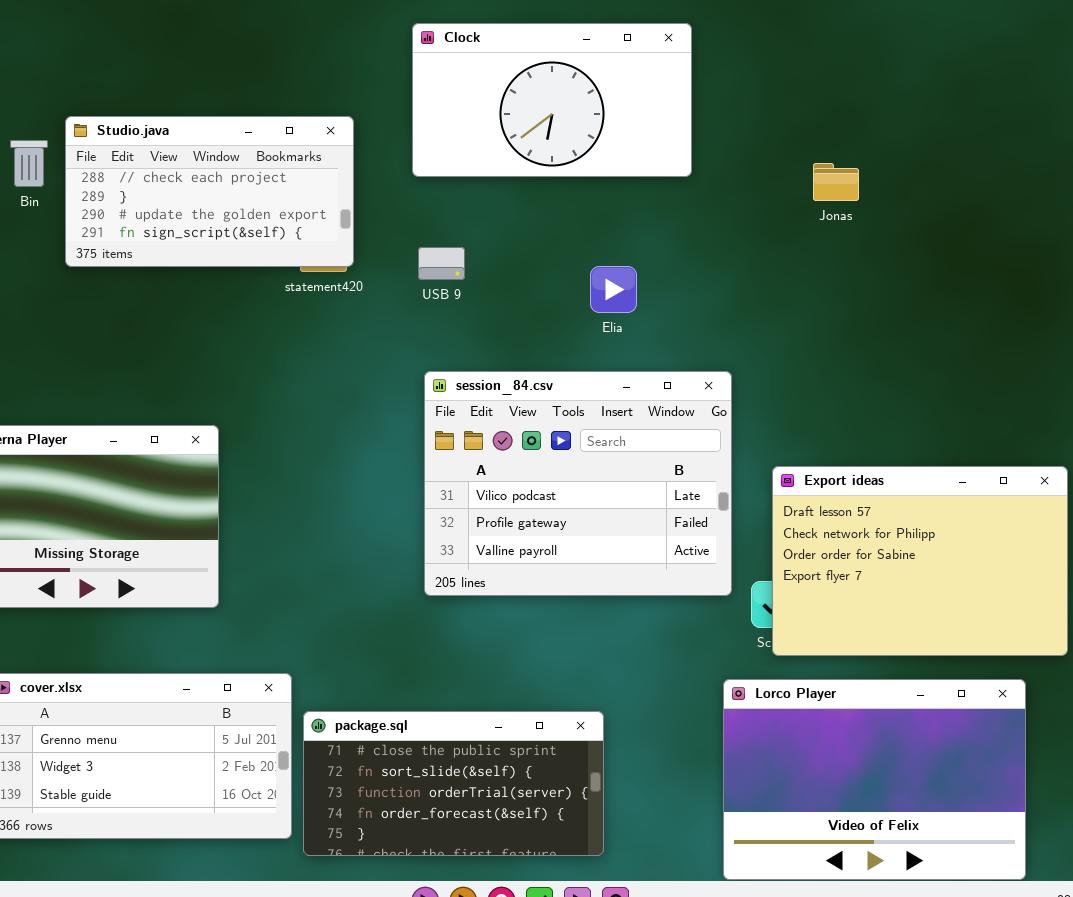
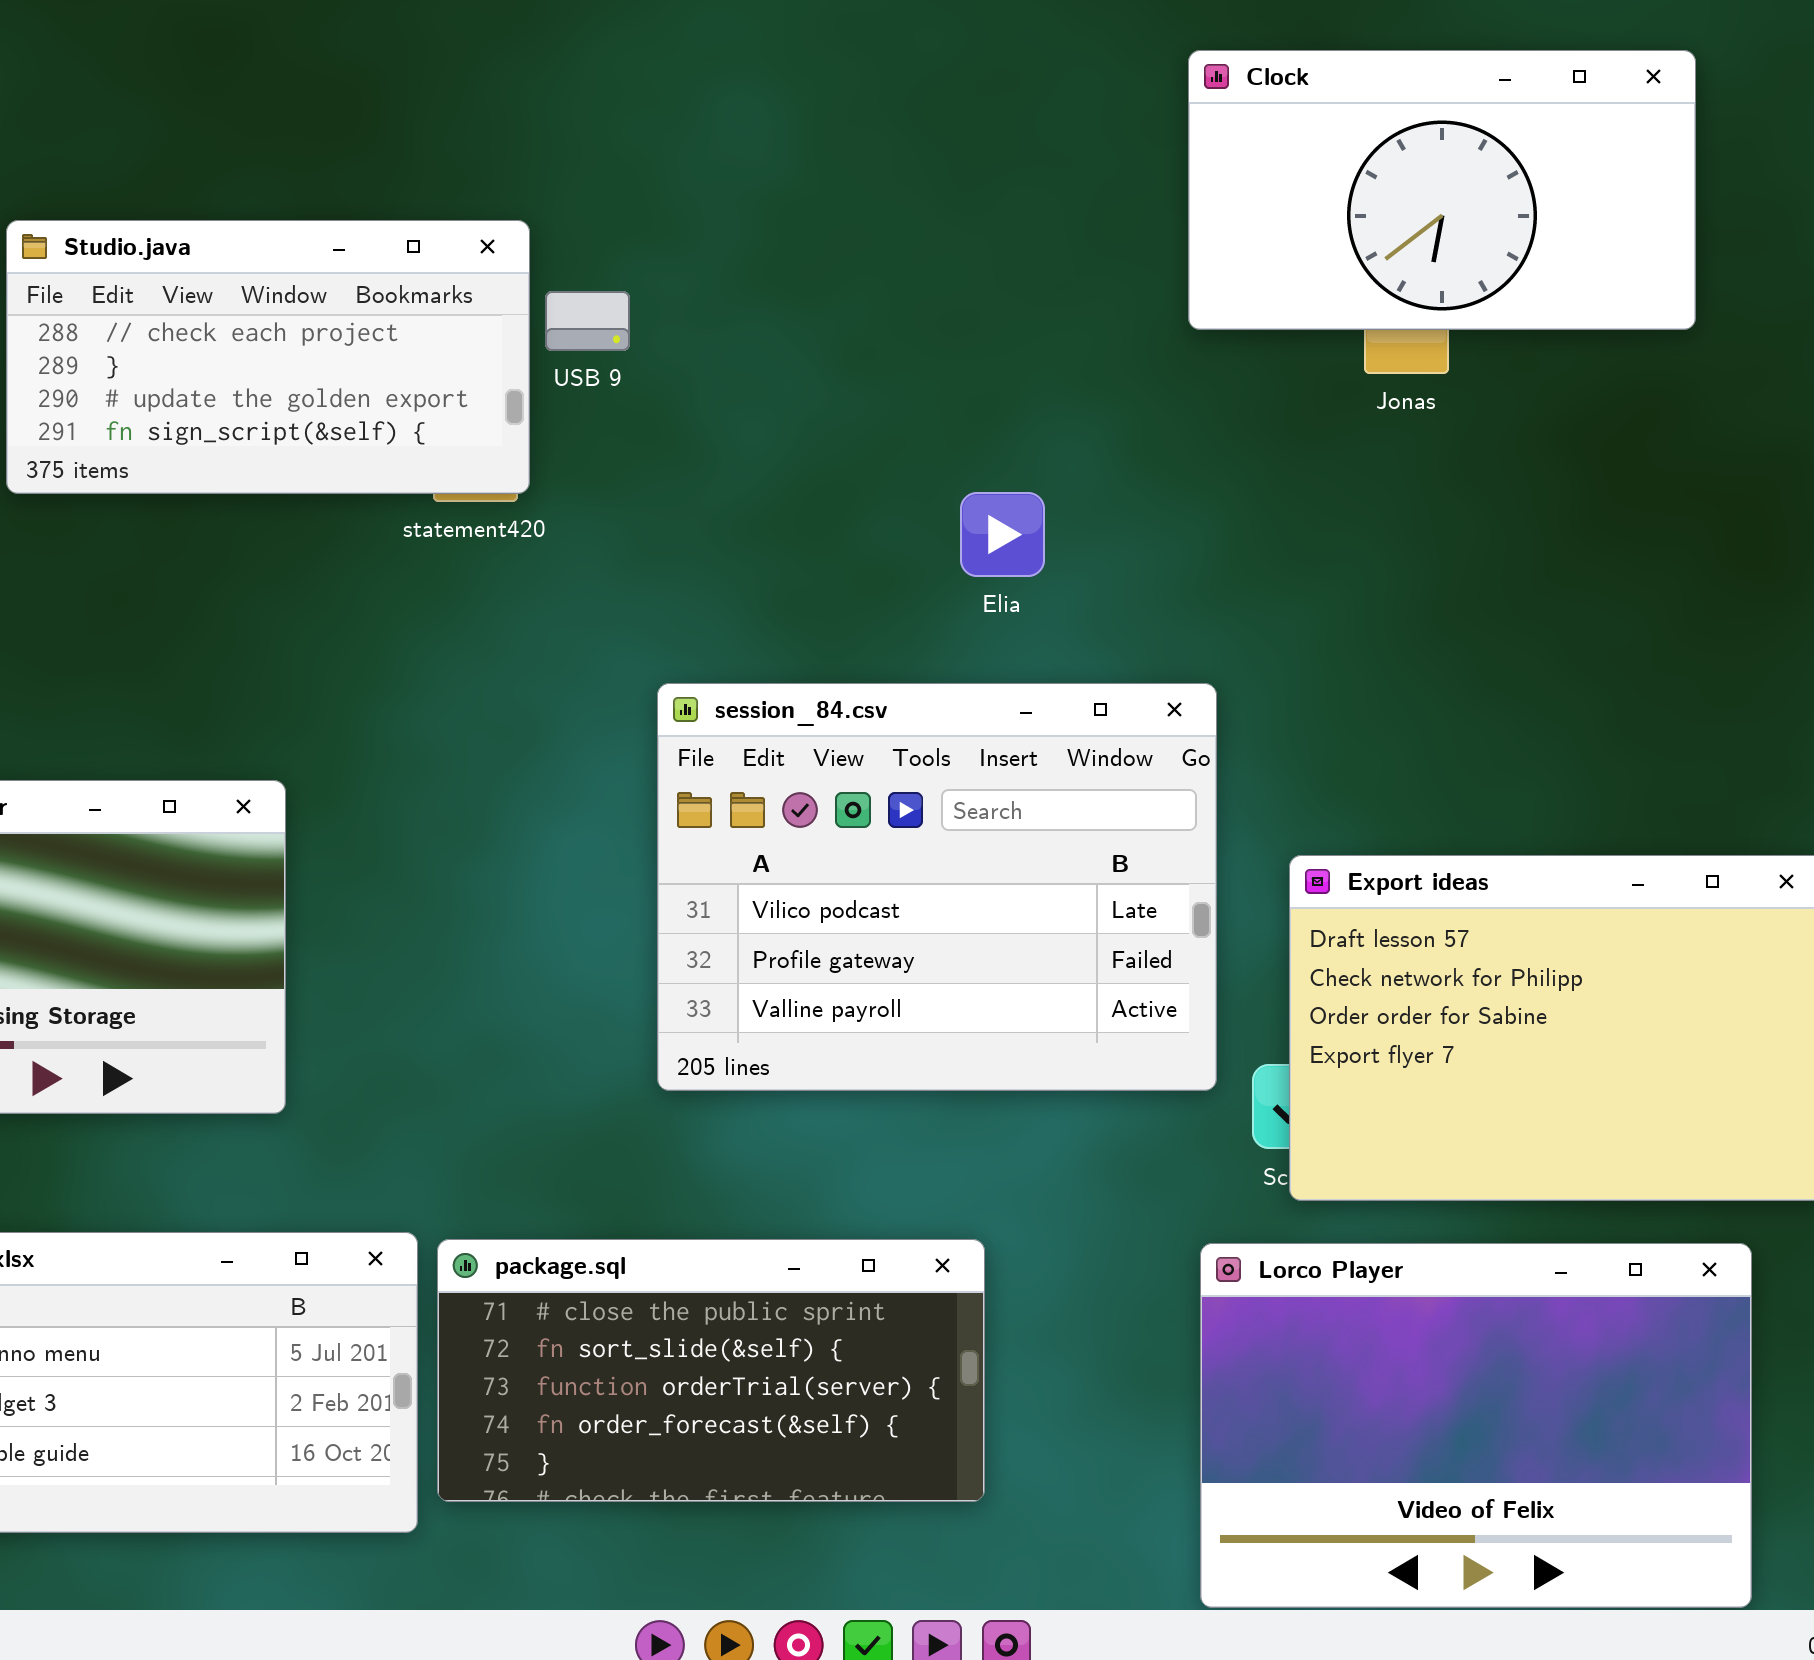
Clock: [412,23,692,177] -> [1188,50,1696,330], moved
USB 9: [418,247,465,280] -> [545,291,630,351], moved
package.sql: [303,711,604,856] -> [437,1239,985,1502], moved

